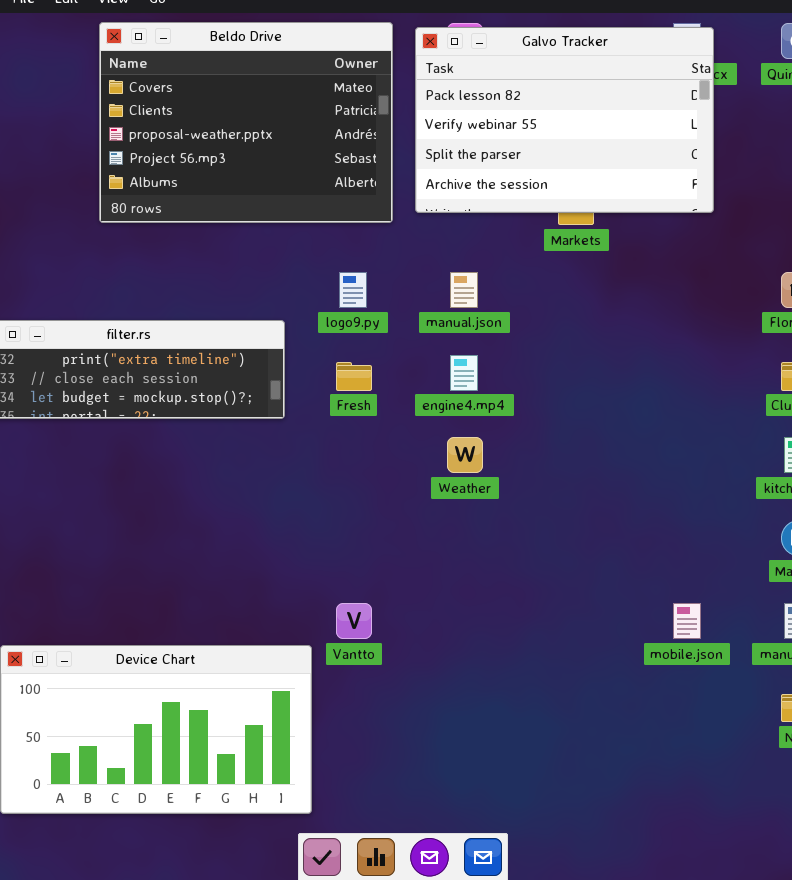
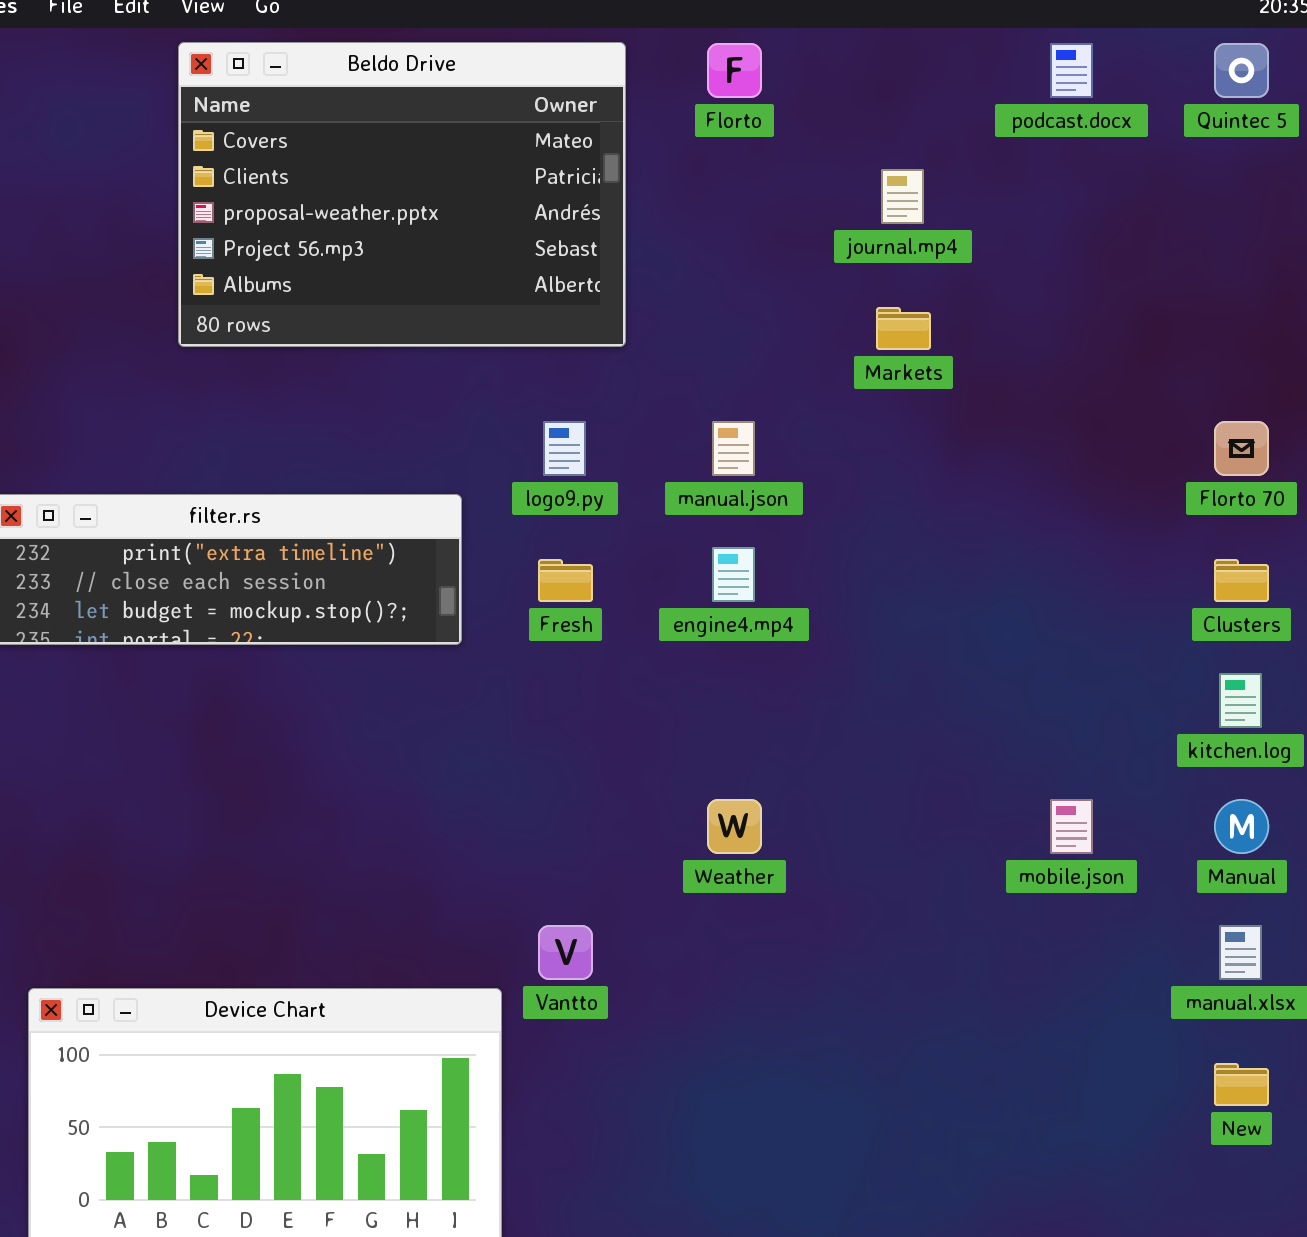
Galvo Tracker: [415,27,714,213] -> none, closed
Weather: [447,437,483,473] -> [707,799,762,854], moved
mobile.json: [673,603,701,639] -> [1050,799,1093,854], moved

